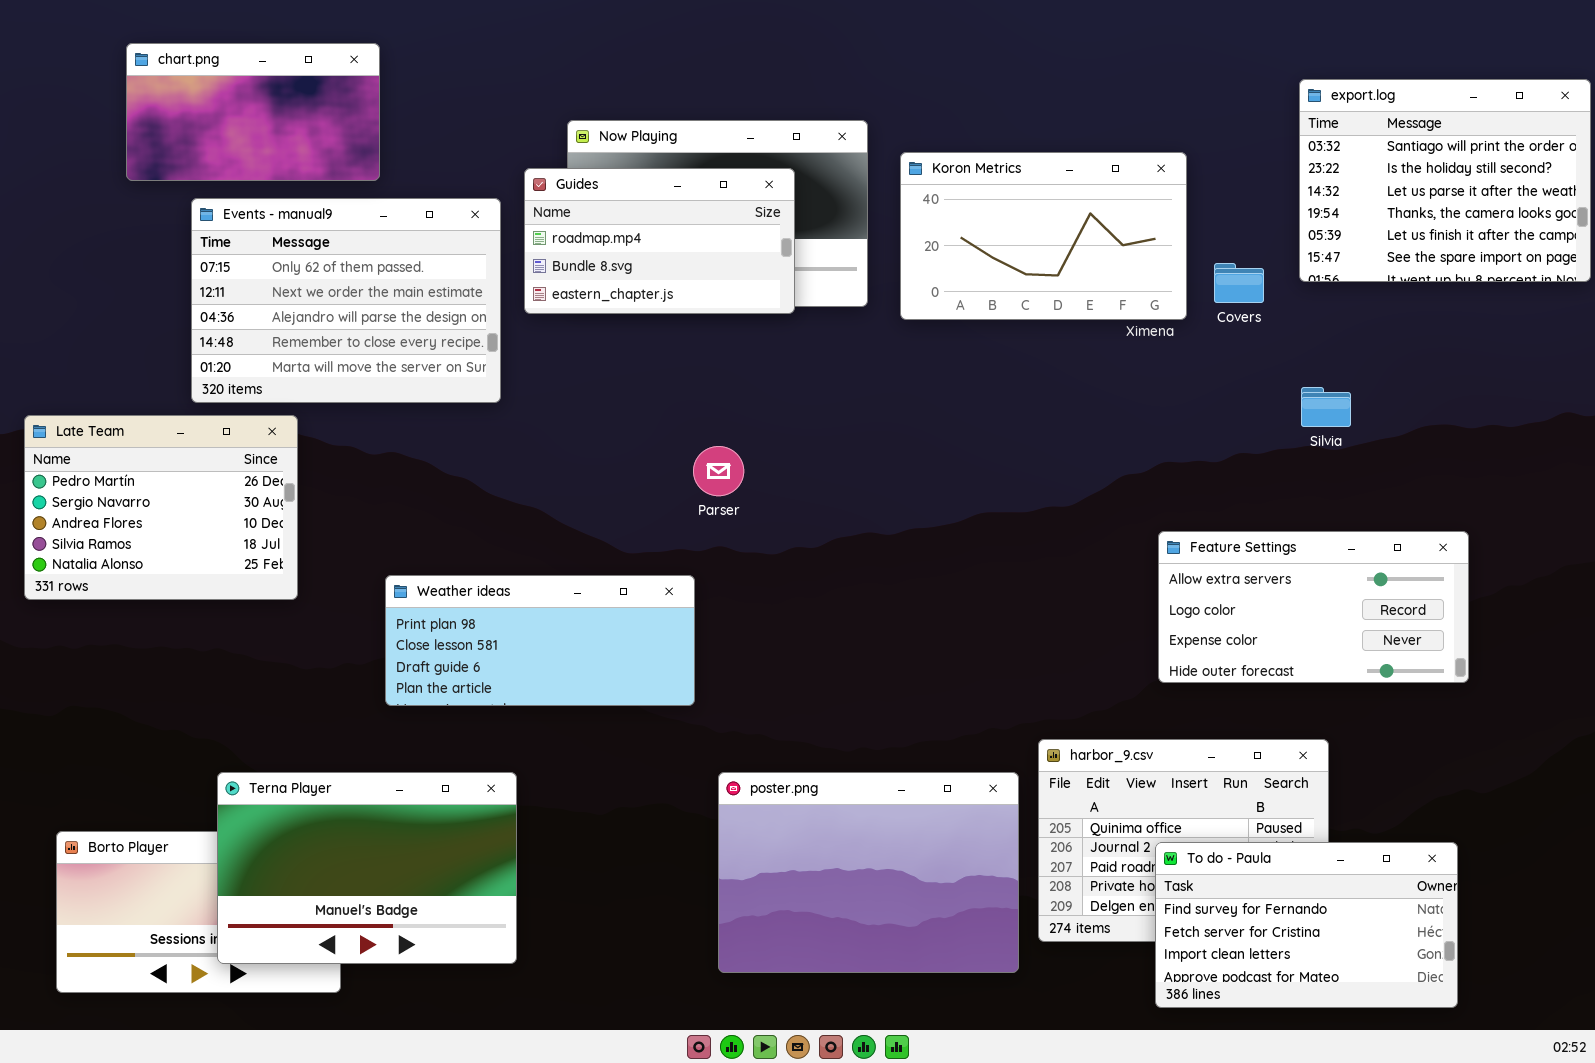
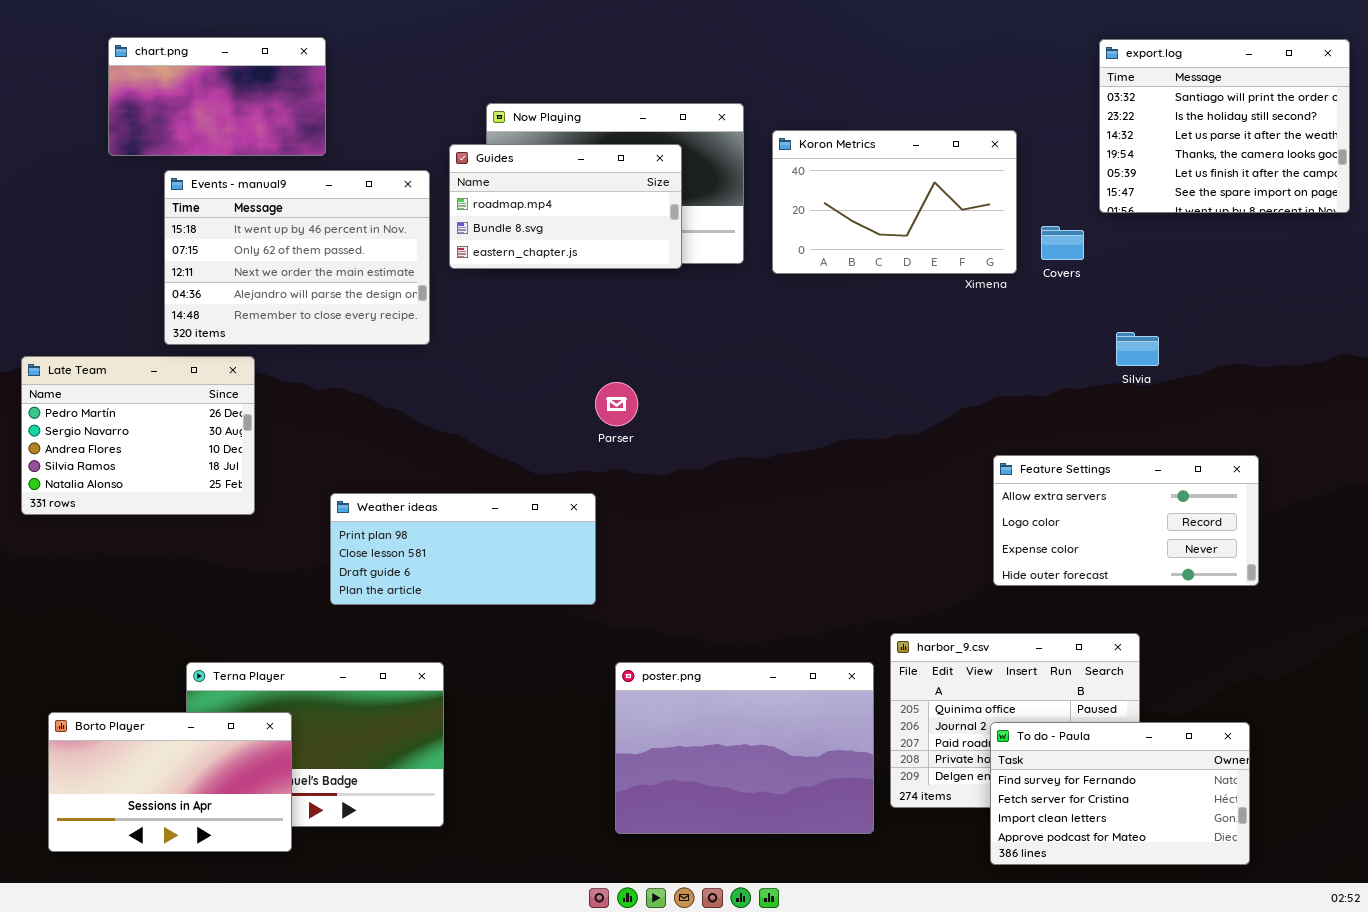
export.log: [1299,79,1591,282] -> [1099,39,1350,213], moved
Events - manual9: [191,198,501,403] -> [164,170,430,345], scrolled up 1 row
Borto Player: [56,831,341,993] -> [48,712,292,852], raised

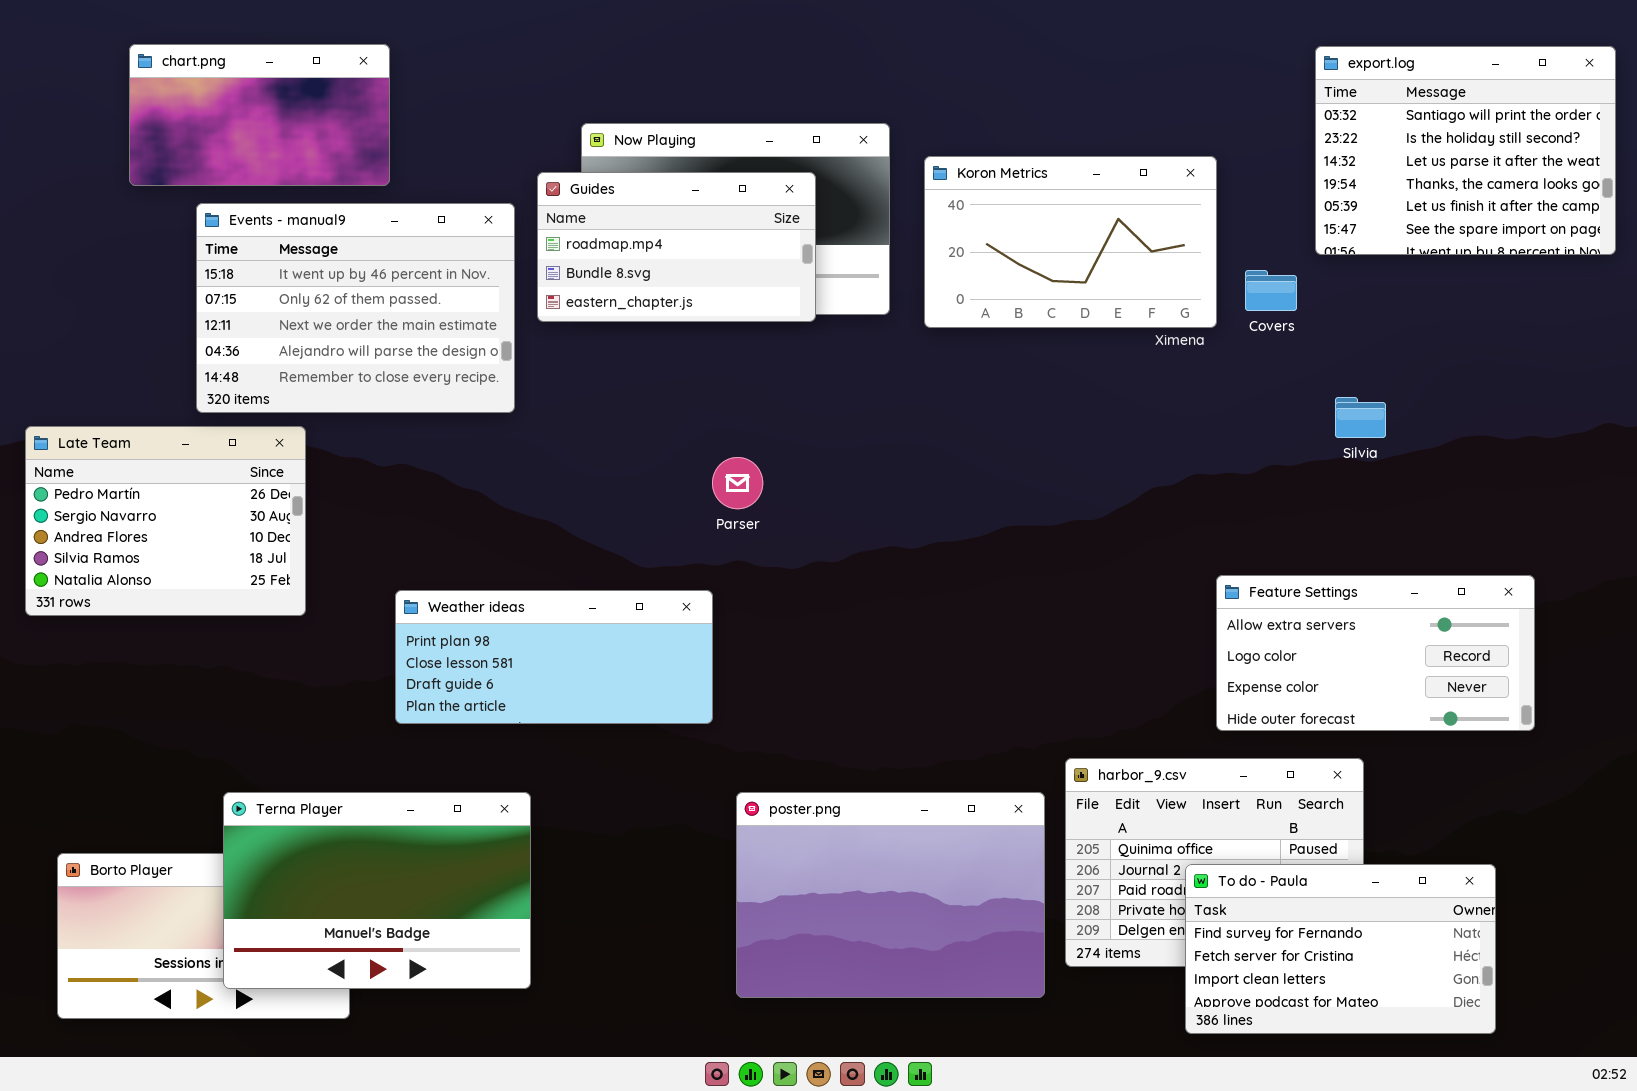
Feature Settings: [993,455,1259,586] -> [1216,575,1535,731], moved
Terna Player: [186,662,444,827] -> [223,792,531,989], raised

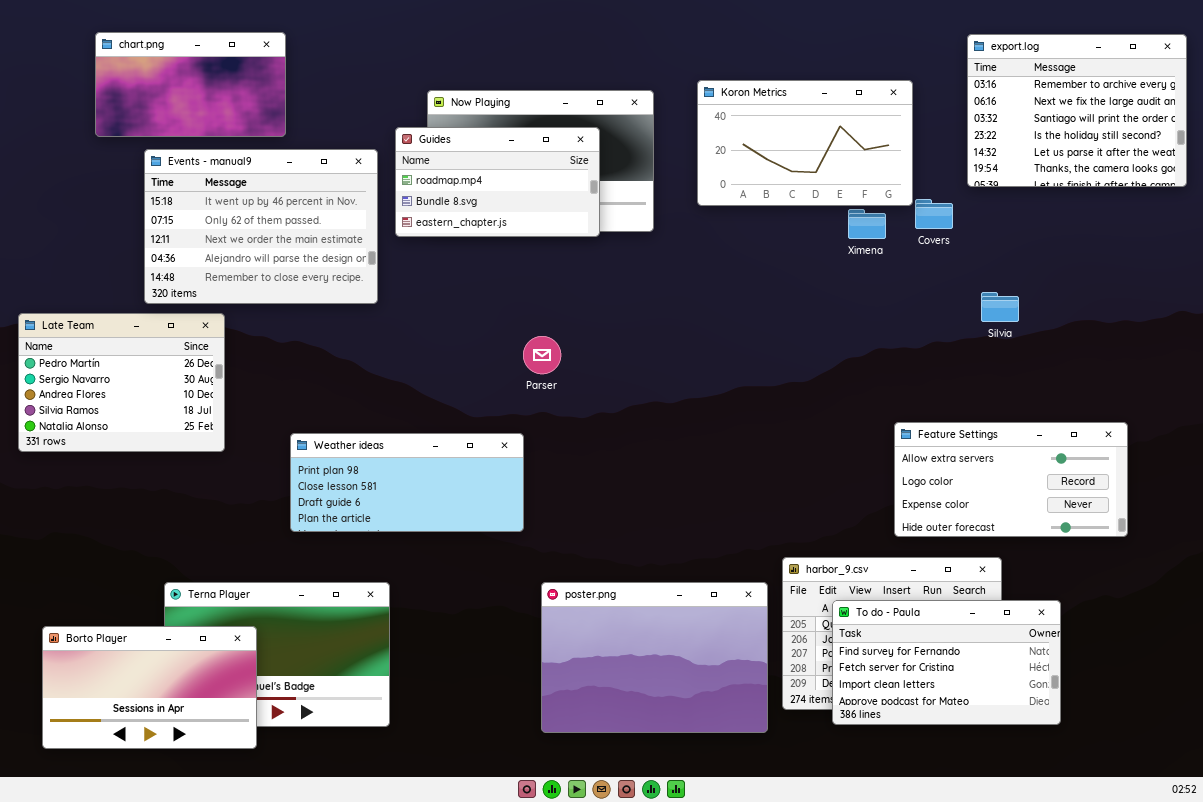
export.log: [1315,46,1616,255] -> [967,34,1187,187], scrolled up 2 rows
Koron Metrics: [924,156,1217,328] -> [697,80,913,206], moved
Borto Player: [57,853,350,1019] -> [42,626,257,749], raised
To do - Paula: [1185,864,1496,1034] -> [832,600,1061,725], moved

